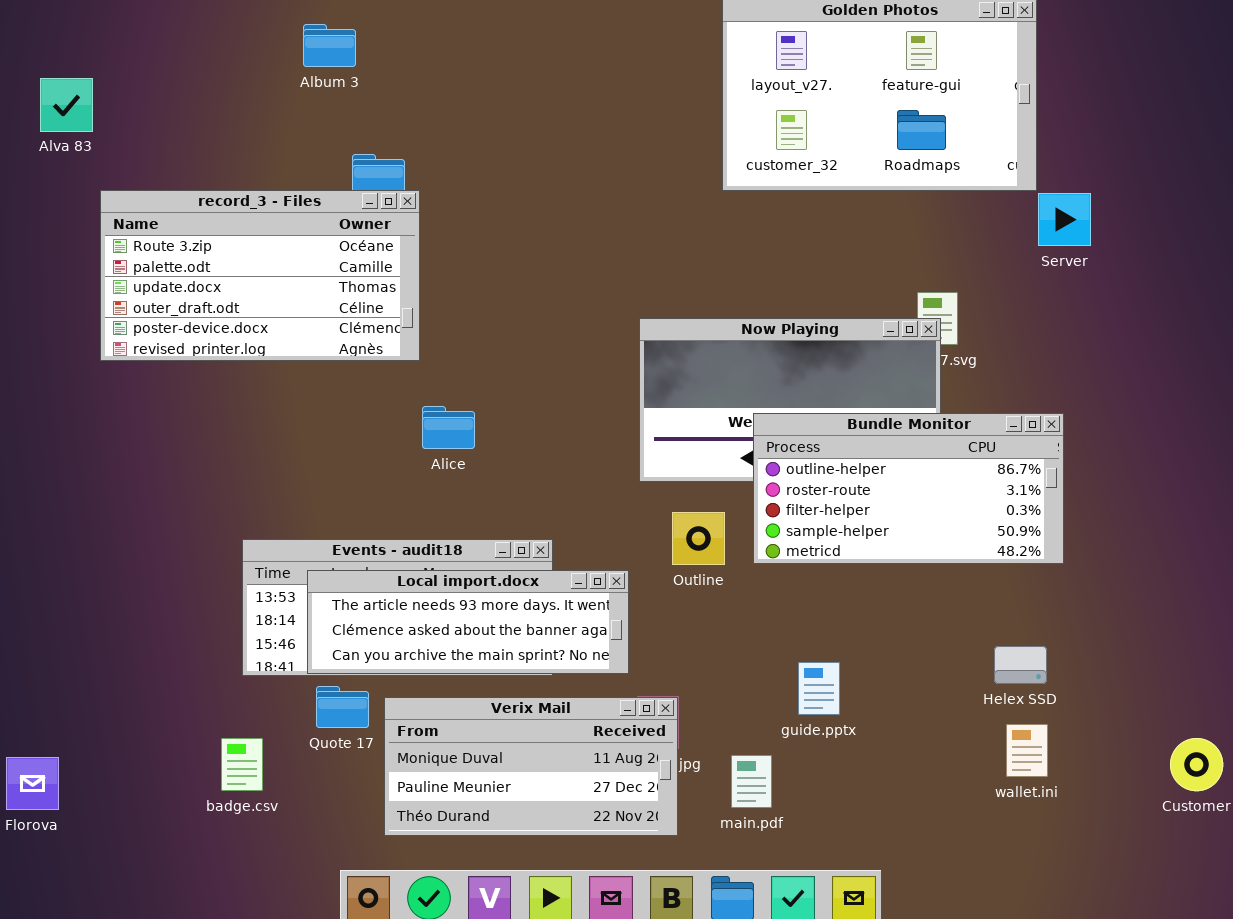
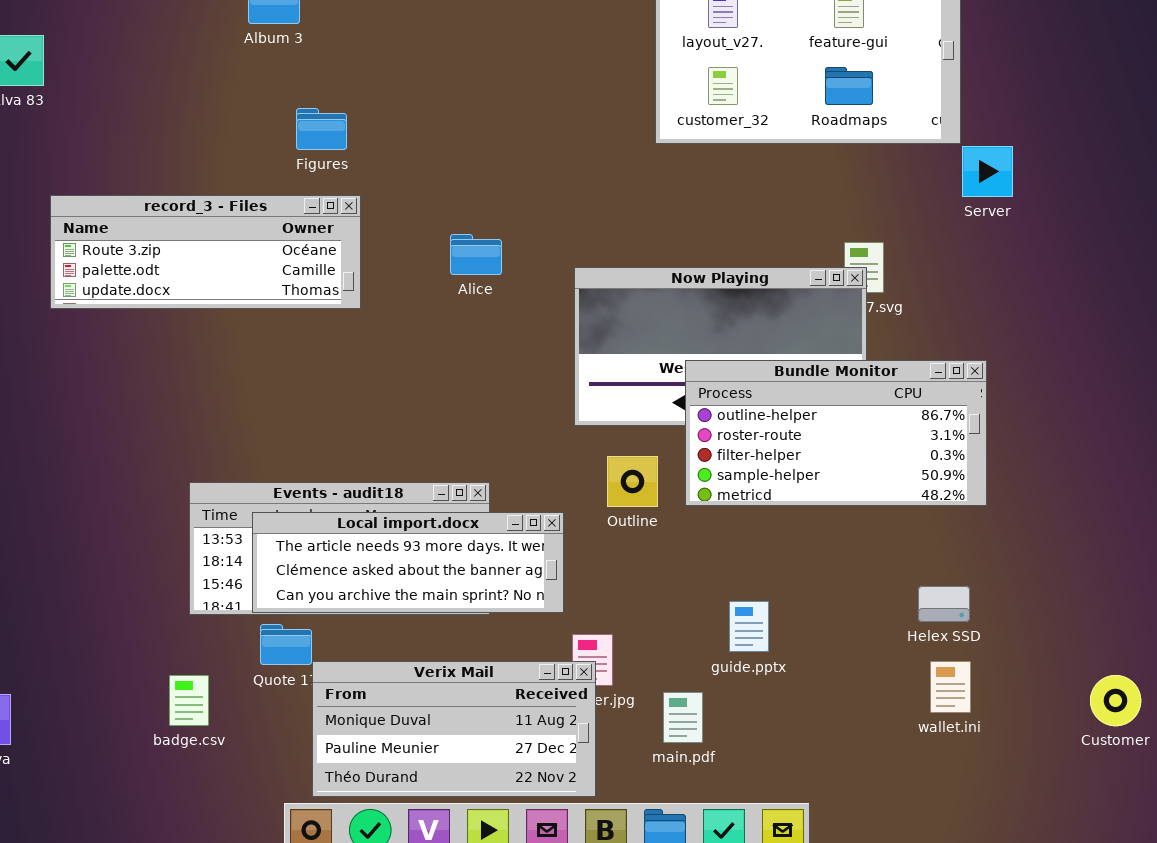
record_3 - Files: [100,190,420,361] -> [50,195,361,309], resized
Alice: [422,406,475,449] -> [450,234,502,275], moved
Verix Mail: [384,697,678,836] -> [312,661,596,797], moved

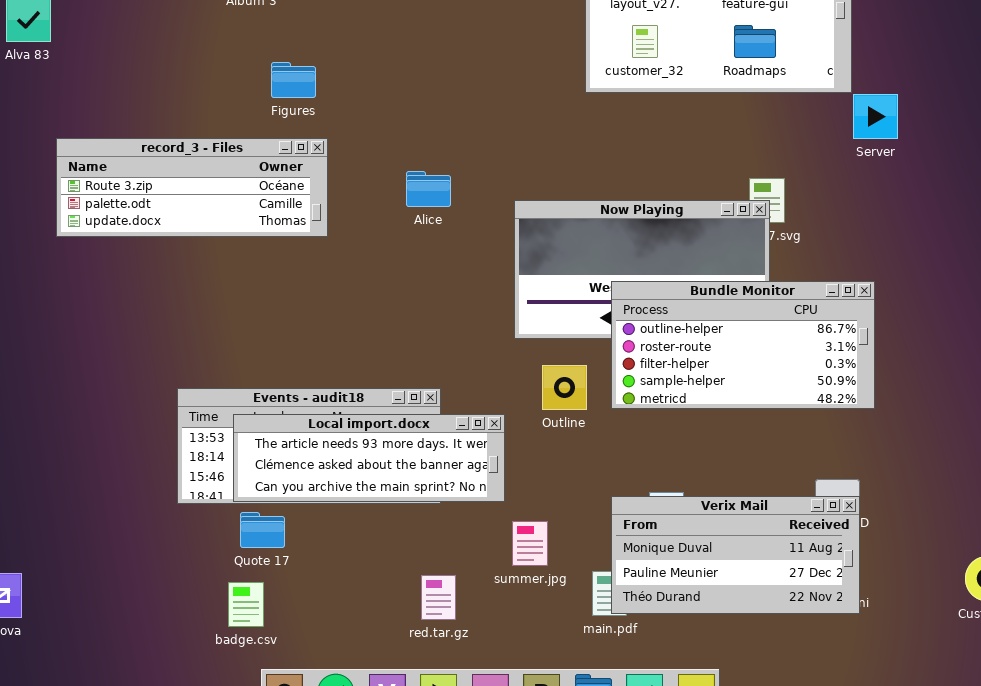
Verix Mail: [312,661,596,797] -> [611,496,860,614], moved
badge.csv: [169,675,209,726] -> [228,582,264,627], moved

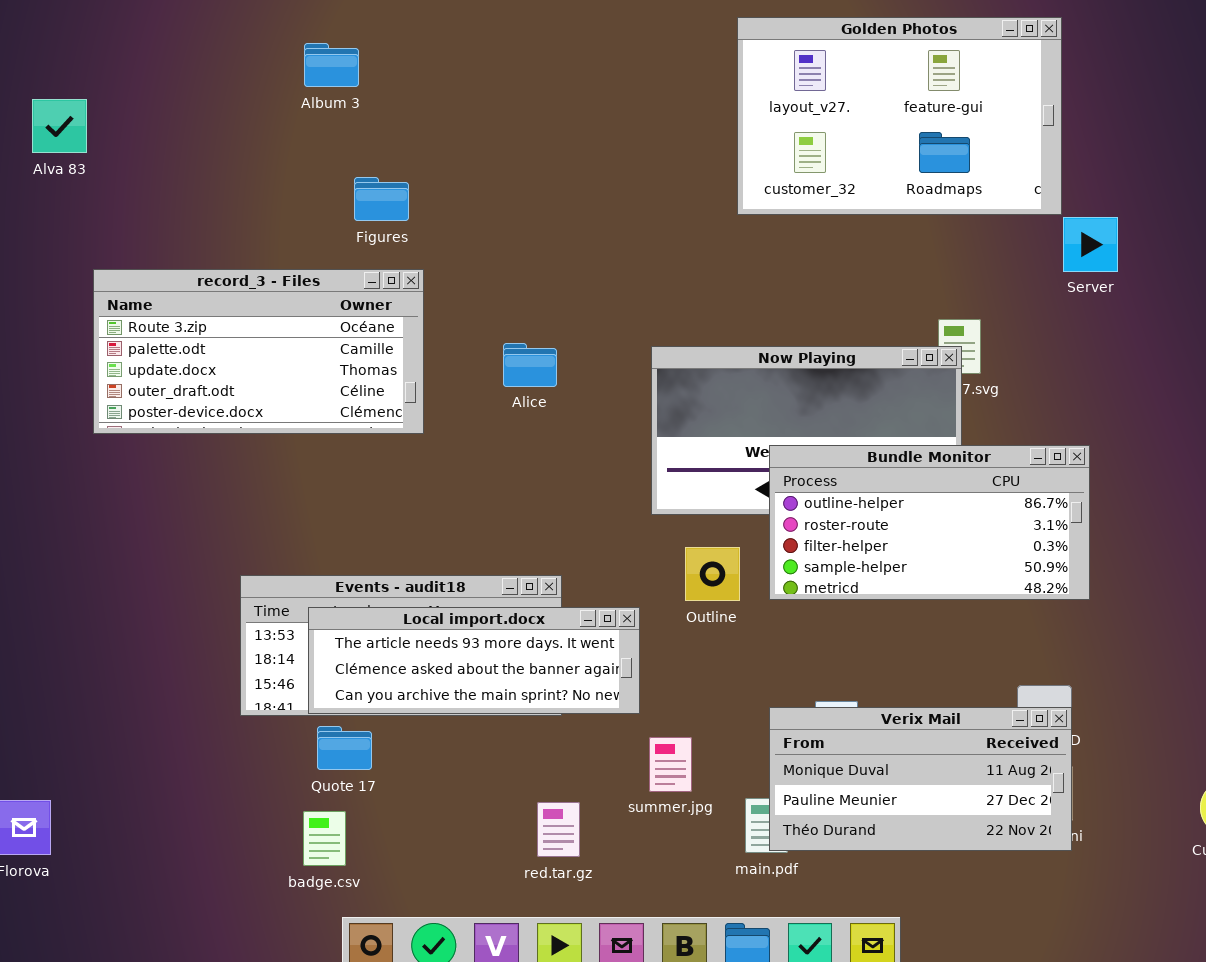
record_3 - Files: [56,138,328,237] -> [93,269,424,434], resized
Alice: [406,171,451,207] -> [503,343,557,387], moved

